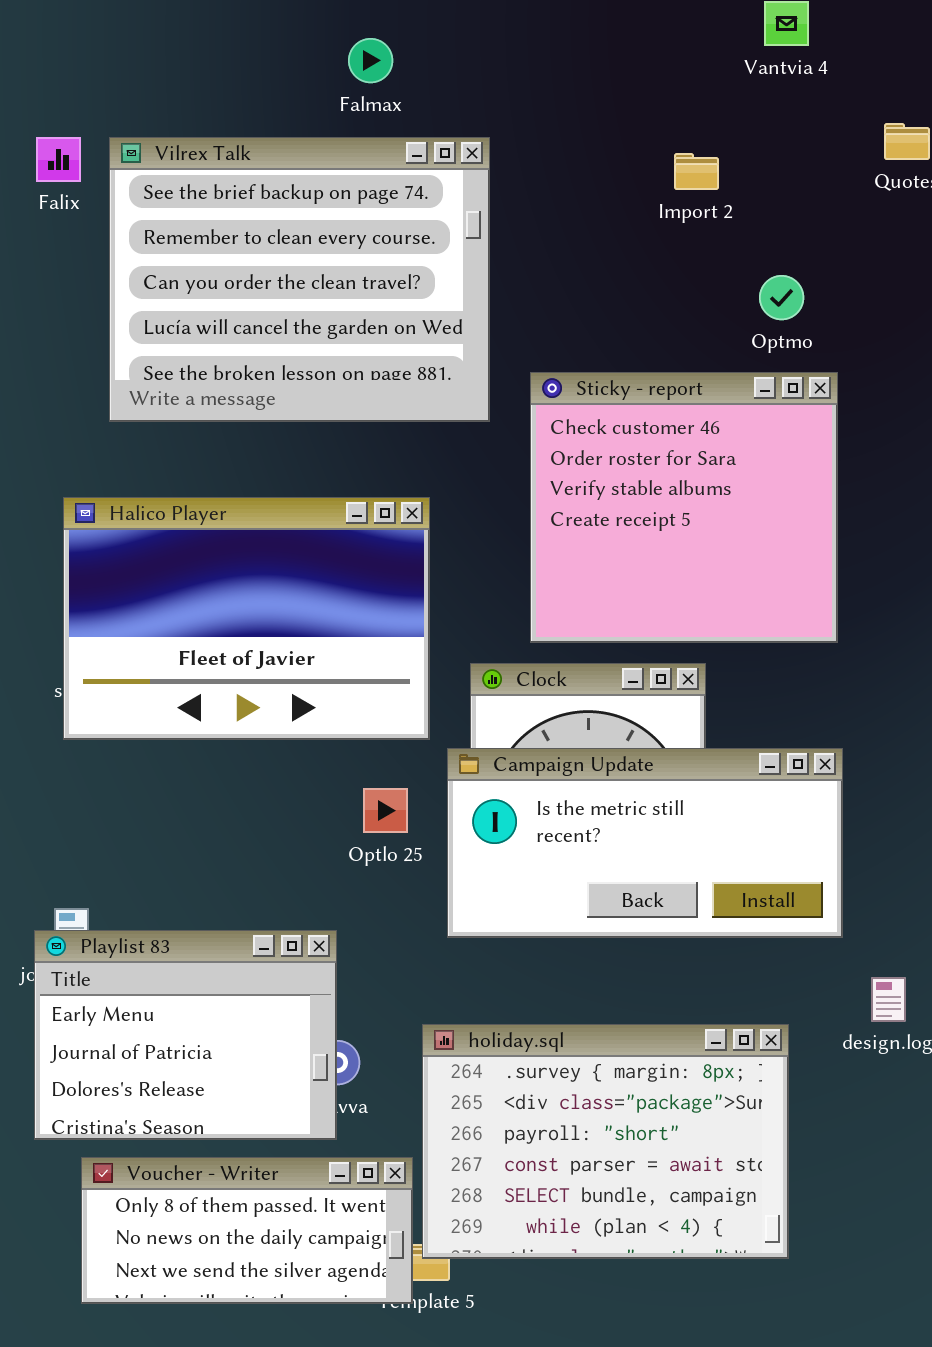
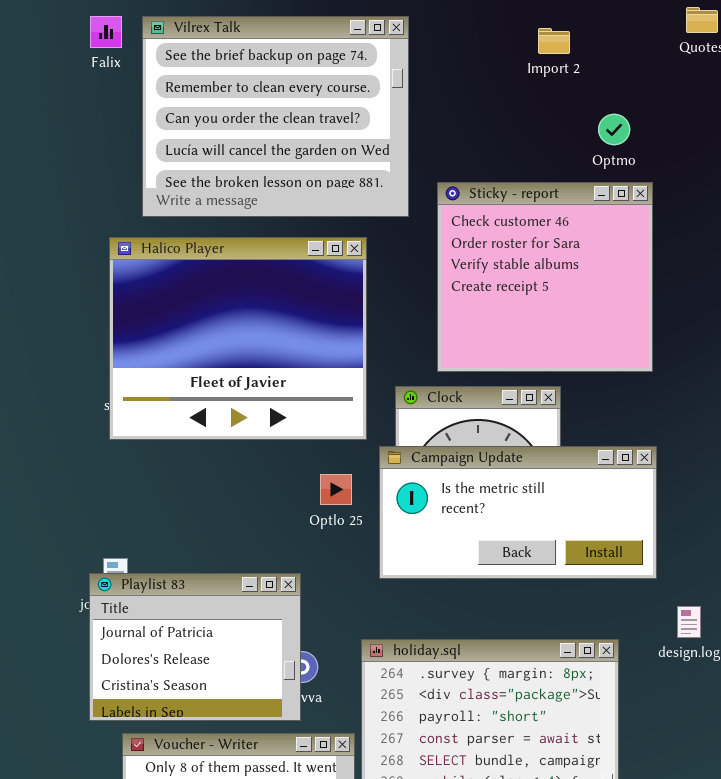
Halico Player: [63,497,430,740] -> [109,237,367,440], resized
Playlist 83: [34,930,337,1140] -> [89,573,301,721], scrolled down 1 row

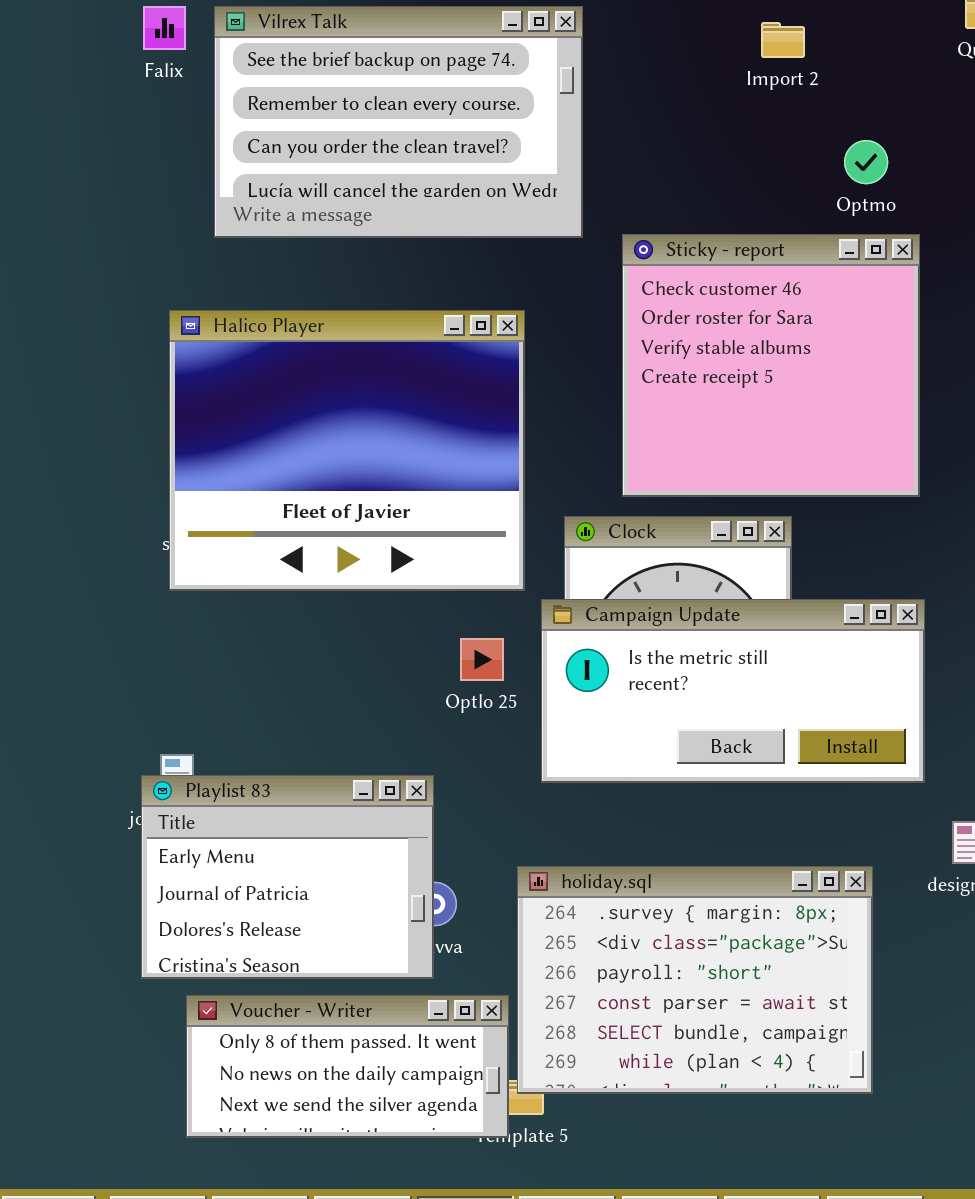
Vilrex Talk: [142,16,409,217] -> [214,6,583,238], resized
Playlist 83: [89,573,301,721] -> [141,775,434,979], scrolled up 1 row

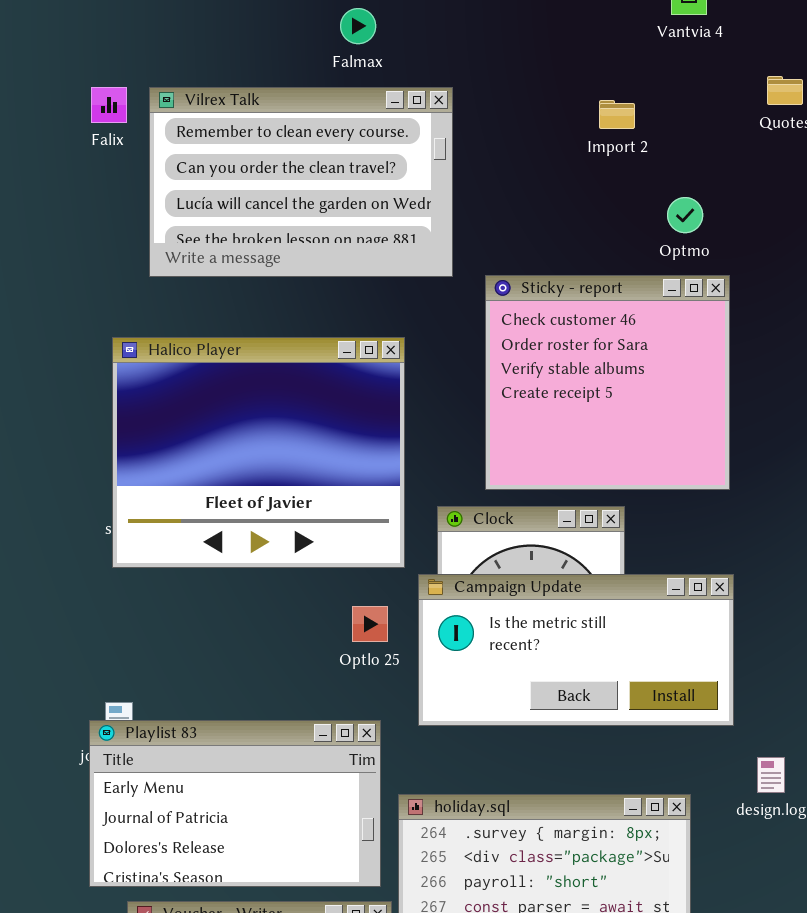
Vilrex Talk: [214,6,583,238] -> [149,87,453,277], scrolled down 1 row
Playlist 83: [141,775,434,979] -> [89,720,381,887], resized

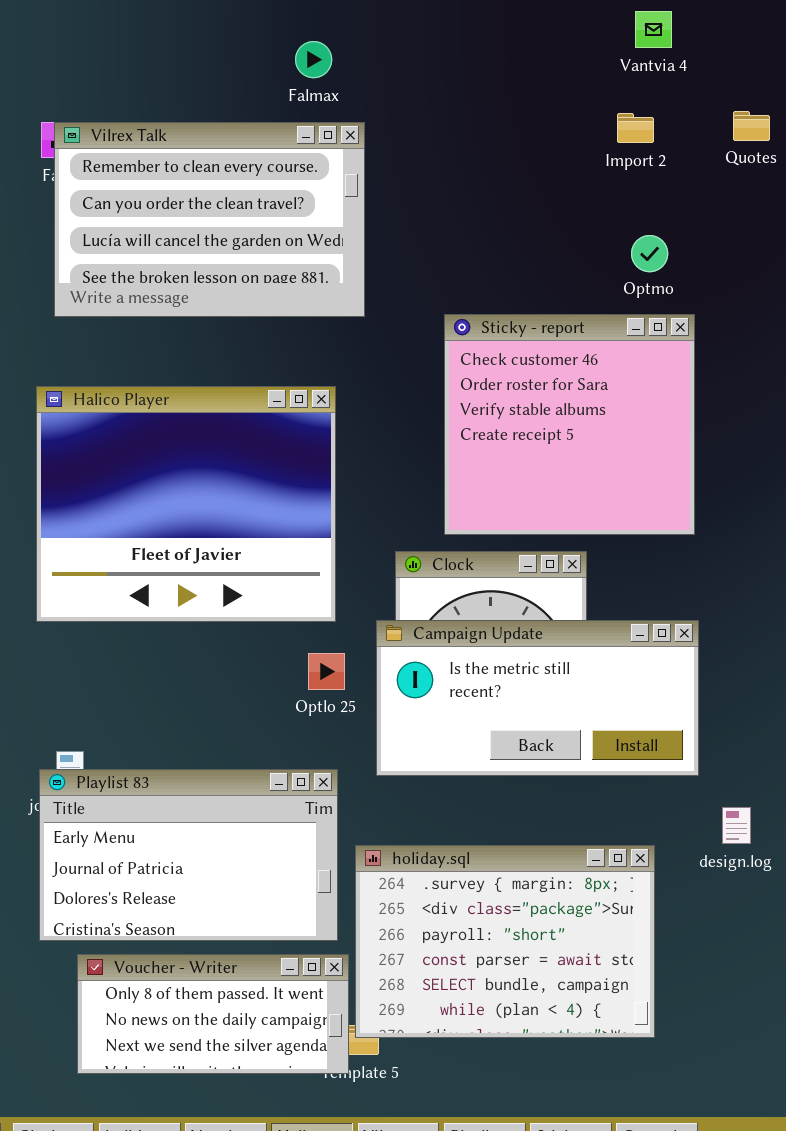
Vilrex Talk: [149,87,453,277] -> [54,122,365,317], moved
Import 2: [599,100,635,129] -> [617,113,654,143], moved
Halico Player: [112,337,405,568] -> [36,386,336,622], moved

